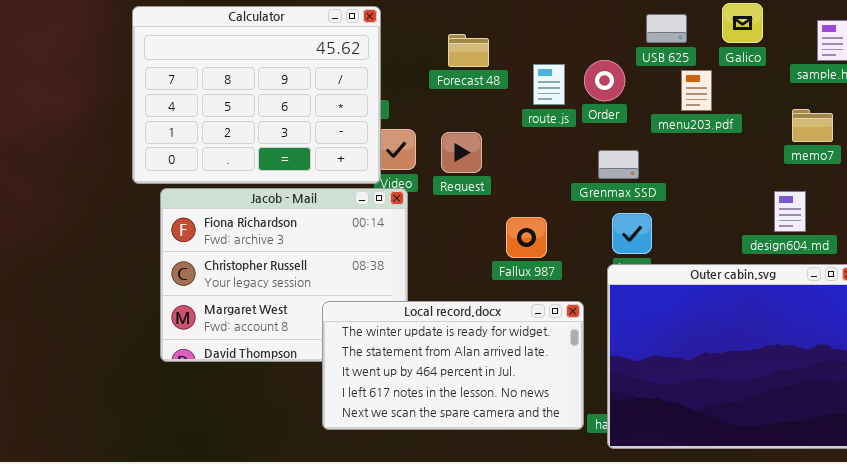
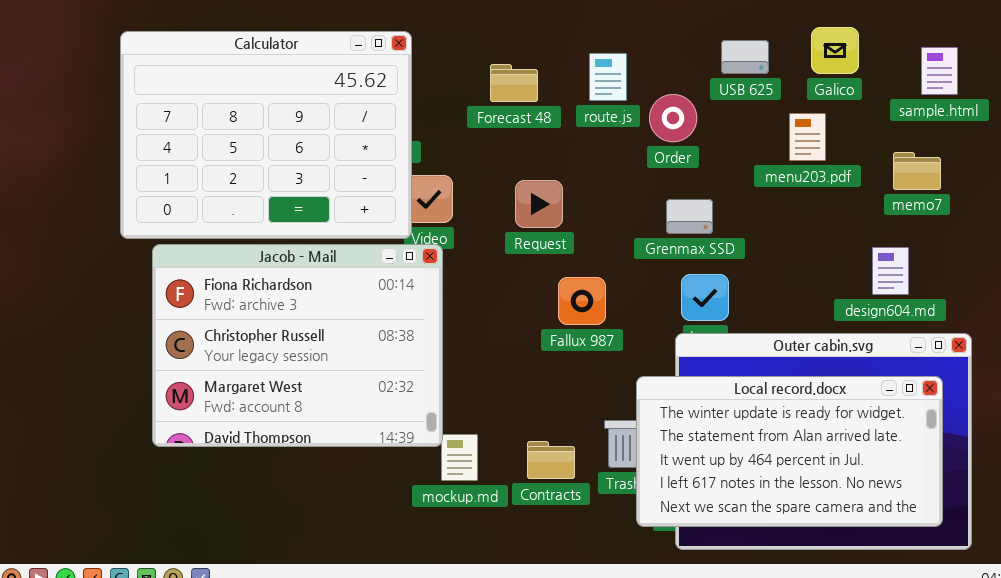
route.js: [533,64,565,105] -> [589,53,627,101], moved
menu203.pdf: [681,70,712,111] -> [789,113,826,161], moved
Request: [441,132,482,173] -> [515,180,563,228], moved
Local record.docx: [322,301,584,430] -> [636,376,943,527], moved

